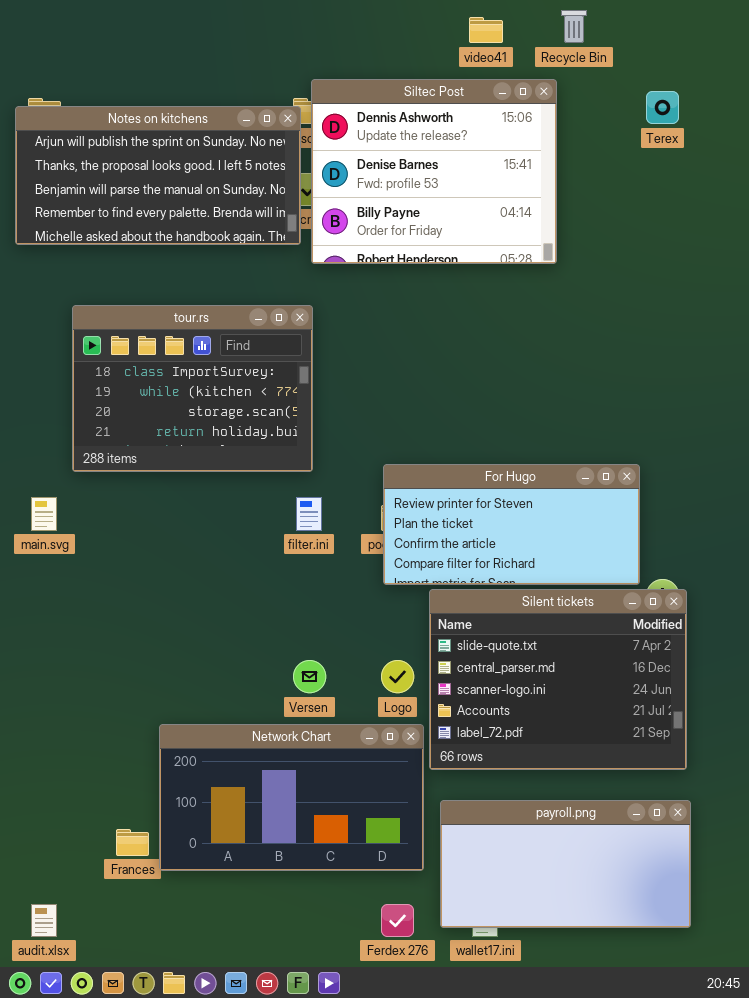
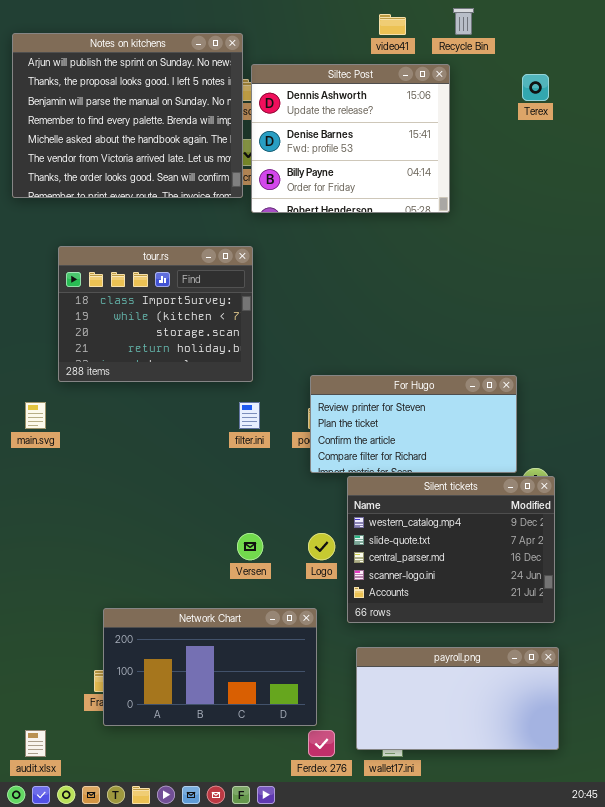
Notes on kitchens: [15,106,301,245] -> [12,33,243,198], resized
Silent tickets: [429,589,687,770] -> [347,476,555,623], scrolled up 1 row
Network Chart: [159,724,424,871] -> [103,608,317,726], moved

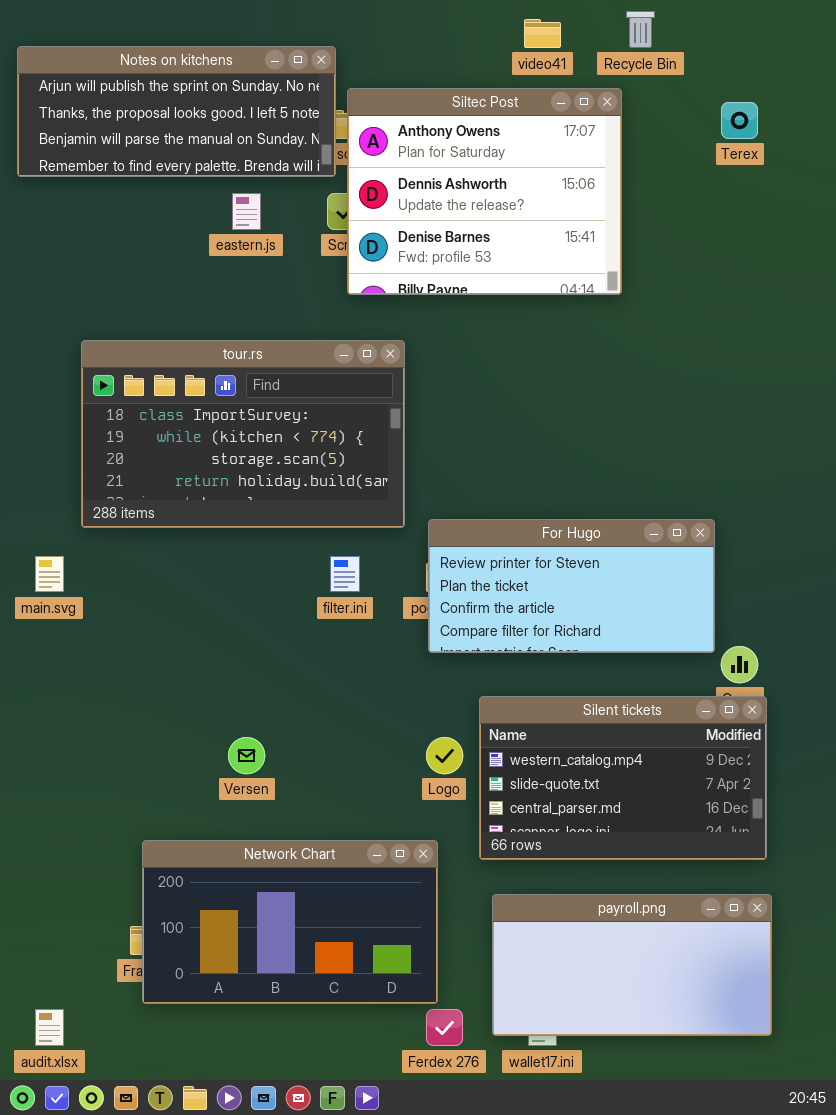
Notes on kitchens: [12,33,243,198] -> [17,46,336,177], resized
Siltec Post: [251,64,450,213] -> [347,88,622,295], scrolled up 1 row
tour.rs: [58,246,253,382] -> [81,340,405,528], resized
Silent tickets: [347,476,555,623] -> [479,696,767,860], resized
Versen: [237,533,263,560] -> [228,737,265,774], moved

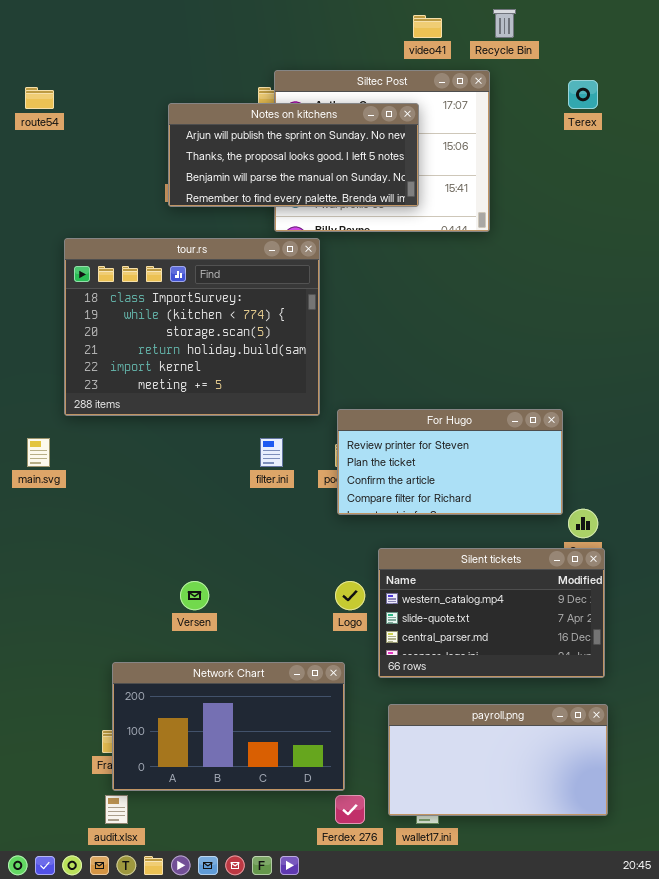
Notes on kitchens: [17,46,336,177] -> [168,103,419,207], moved
tour.rs: [81,340,405,528] -> [64,238,320,416], resized
audit.xlsx: [35,1009,64,1046] -> [105,795,128,824], moved

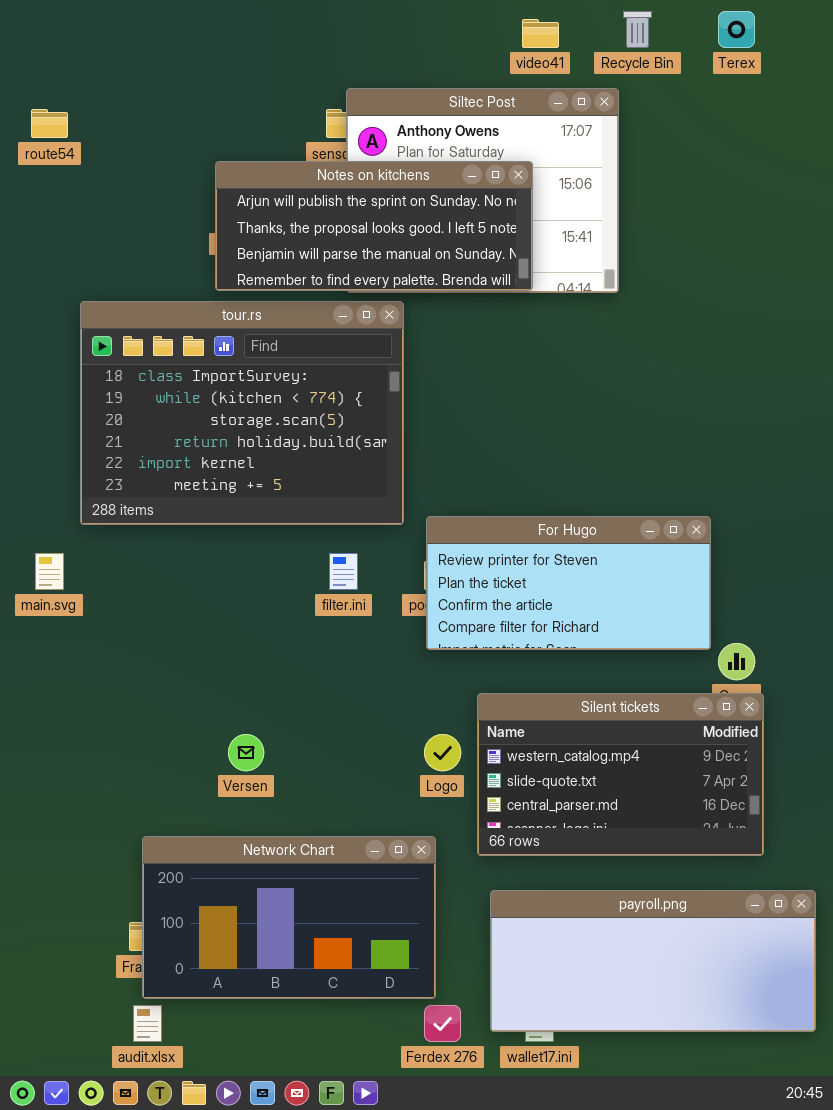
Terex: [568,80,598,109] -> [718,11,755,48], moved
Notes on kitchens: [168,103,419,207] -> [215,161,533,291], moved
payroll.png: [388,704,608,816] -> [490,890,816,1032], resized

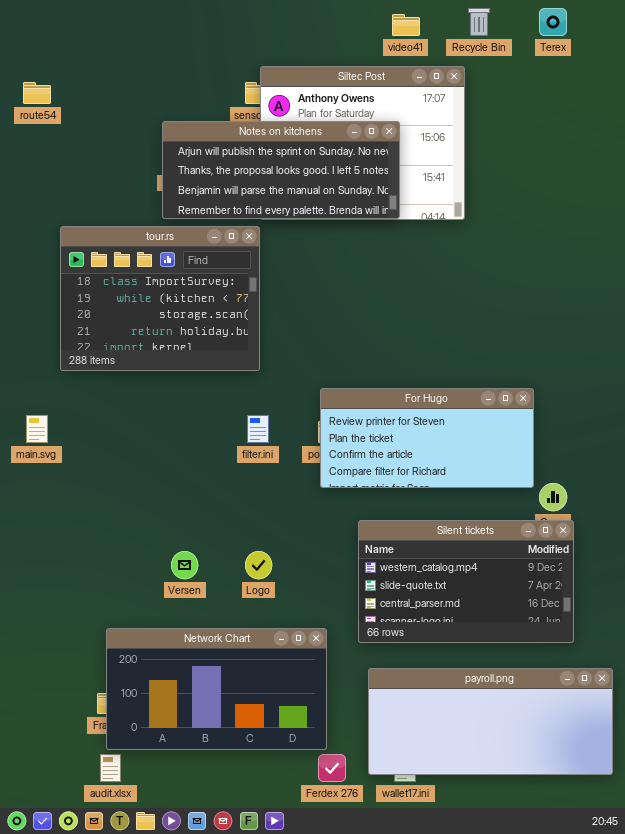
tour.rs: [80,301,404,525] -> [60,226,260,371], resized
Logo: [424,734,461,771] -> [245,551,272,579], moved

